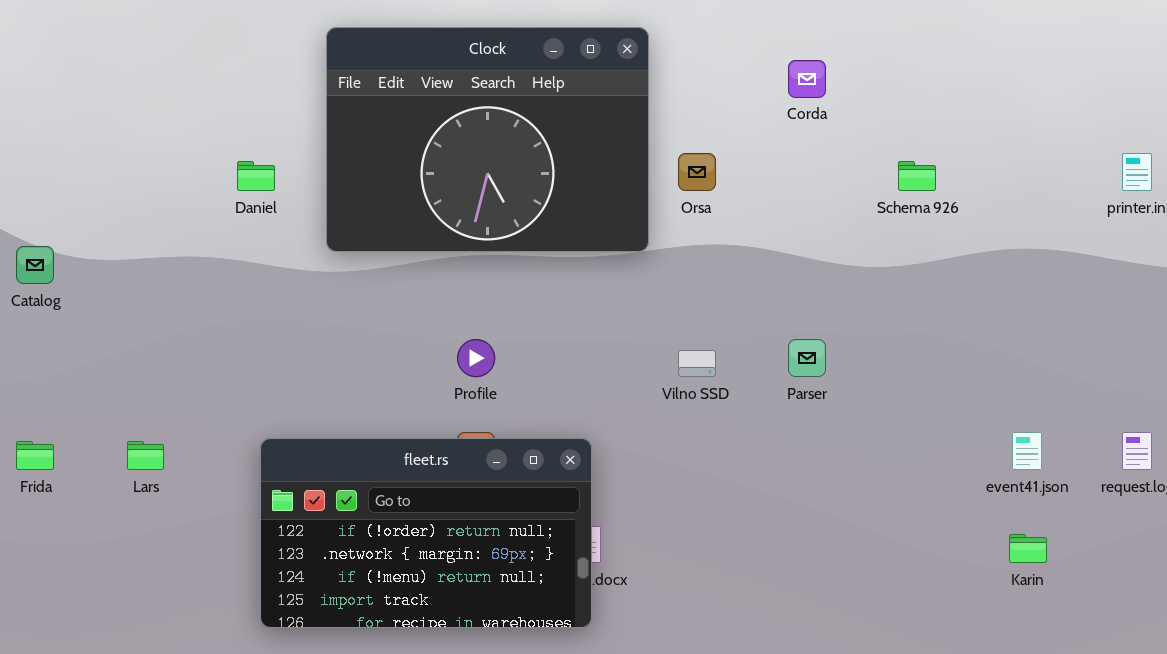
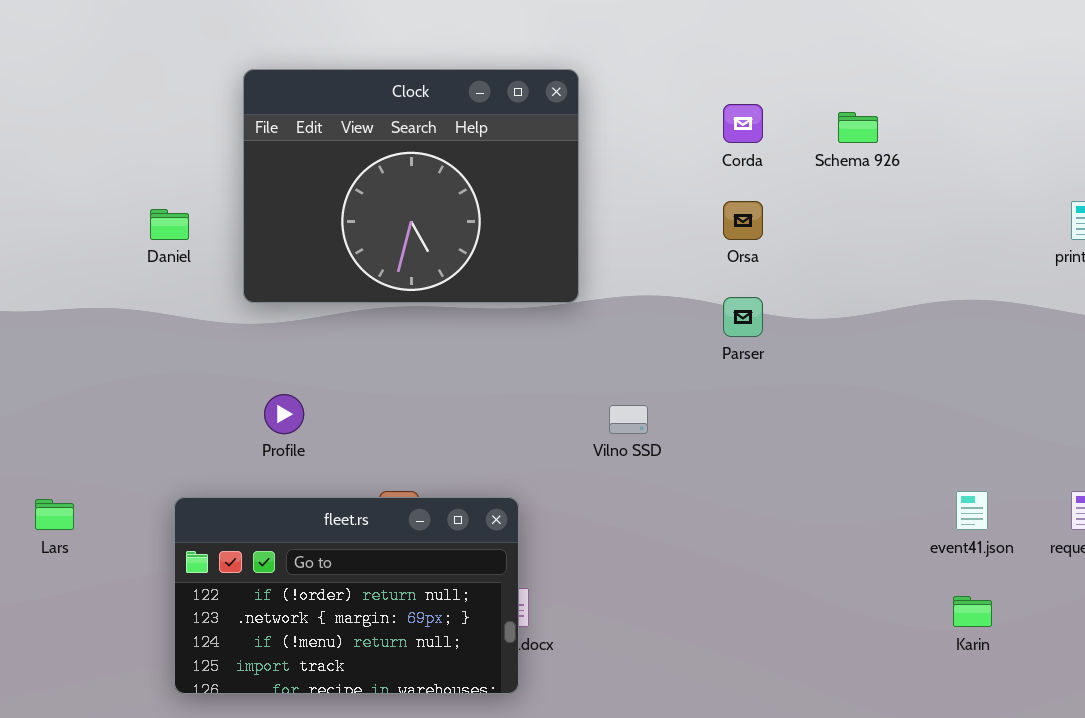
Orsa: [678,153,716,191] -> [723,201,763,240], moved
Schema 926: [898,161,936,191] -> [838,112,878,143], moved
Profile: [457,339,495,377] -> [264,394,304,434], moved
Parser: [788,339,826,377] -> [723,297,763,337], moved

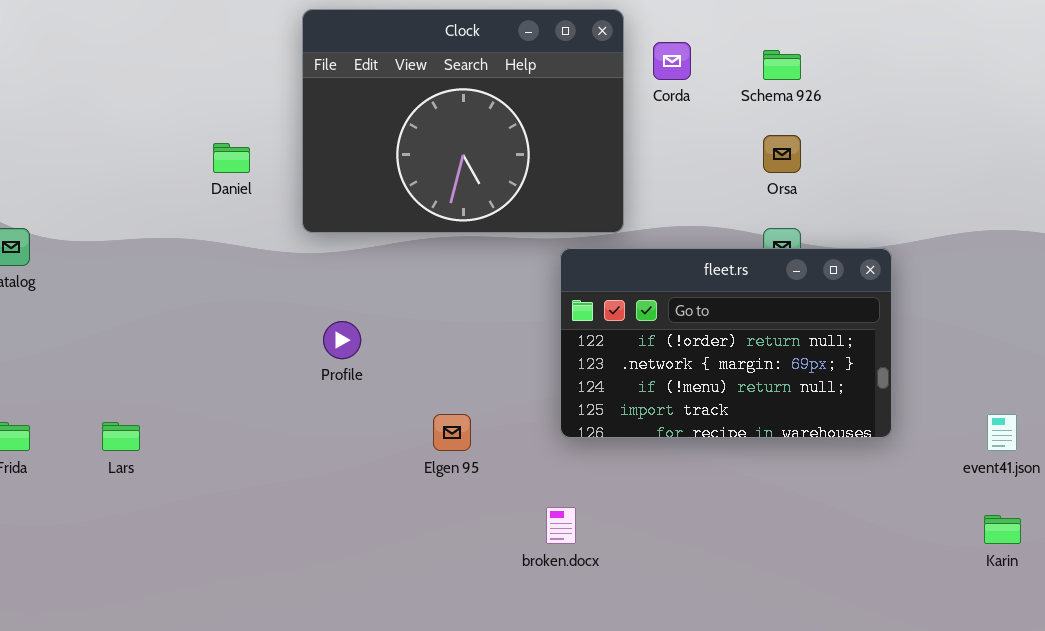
Corda: [723,104,763,143] -> [653,42,691,80], moved
Schema 926: [838,112,878,143] -> [763,50,801,80], moved
fleet.rs: [174,497,519,694] -> [560,248,892,438], moved

